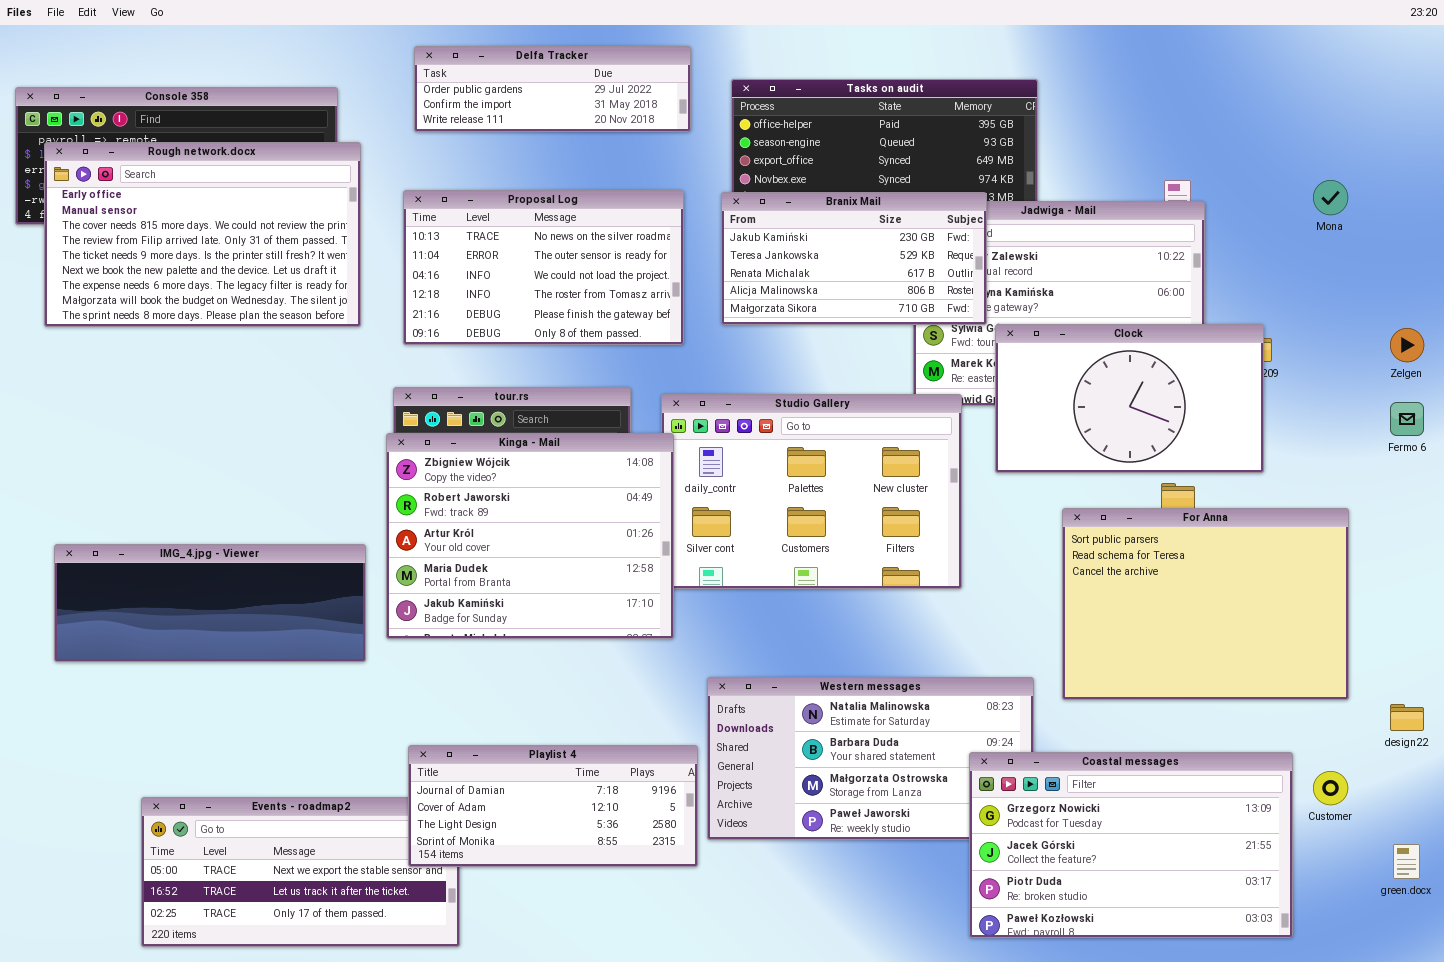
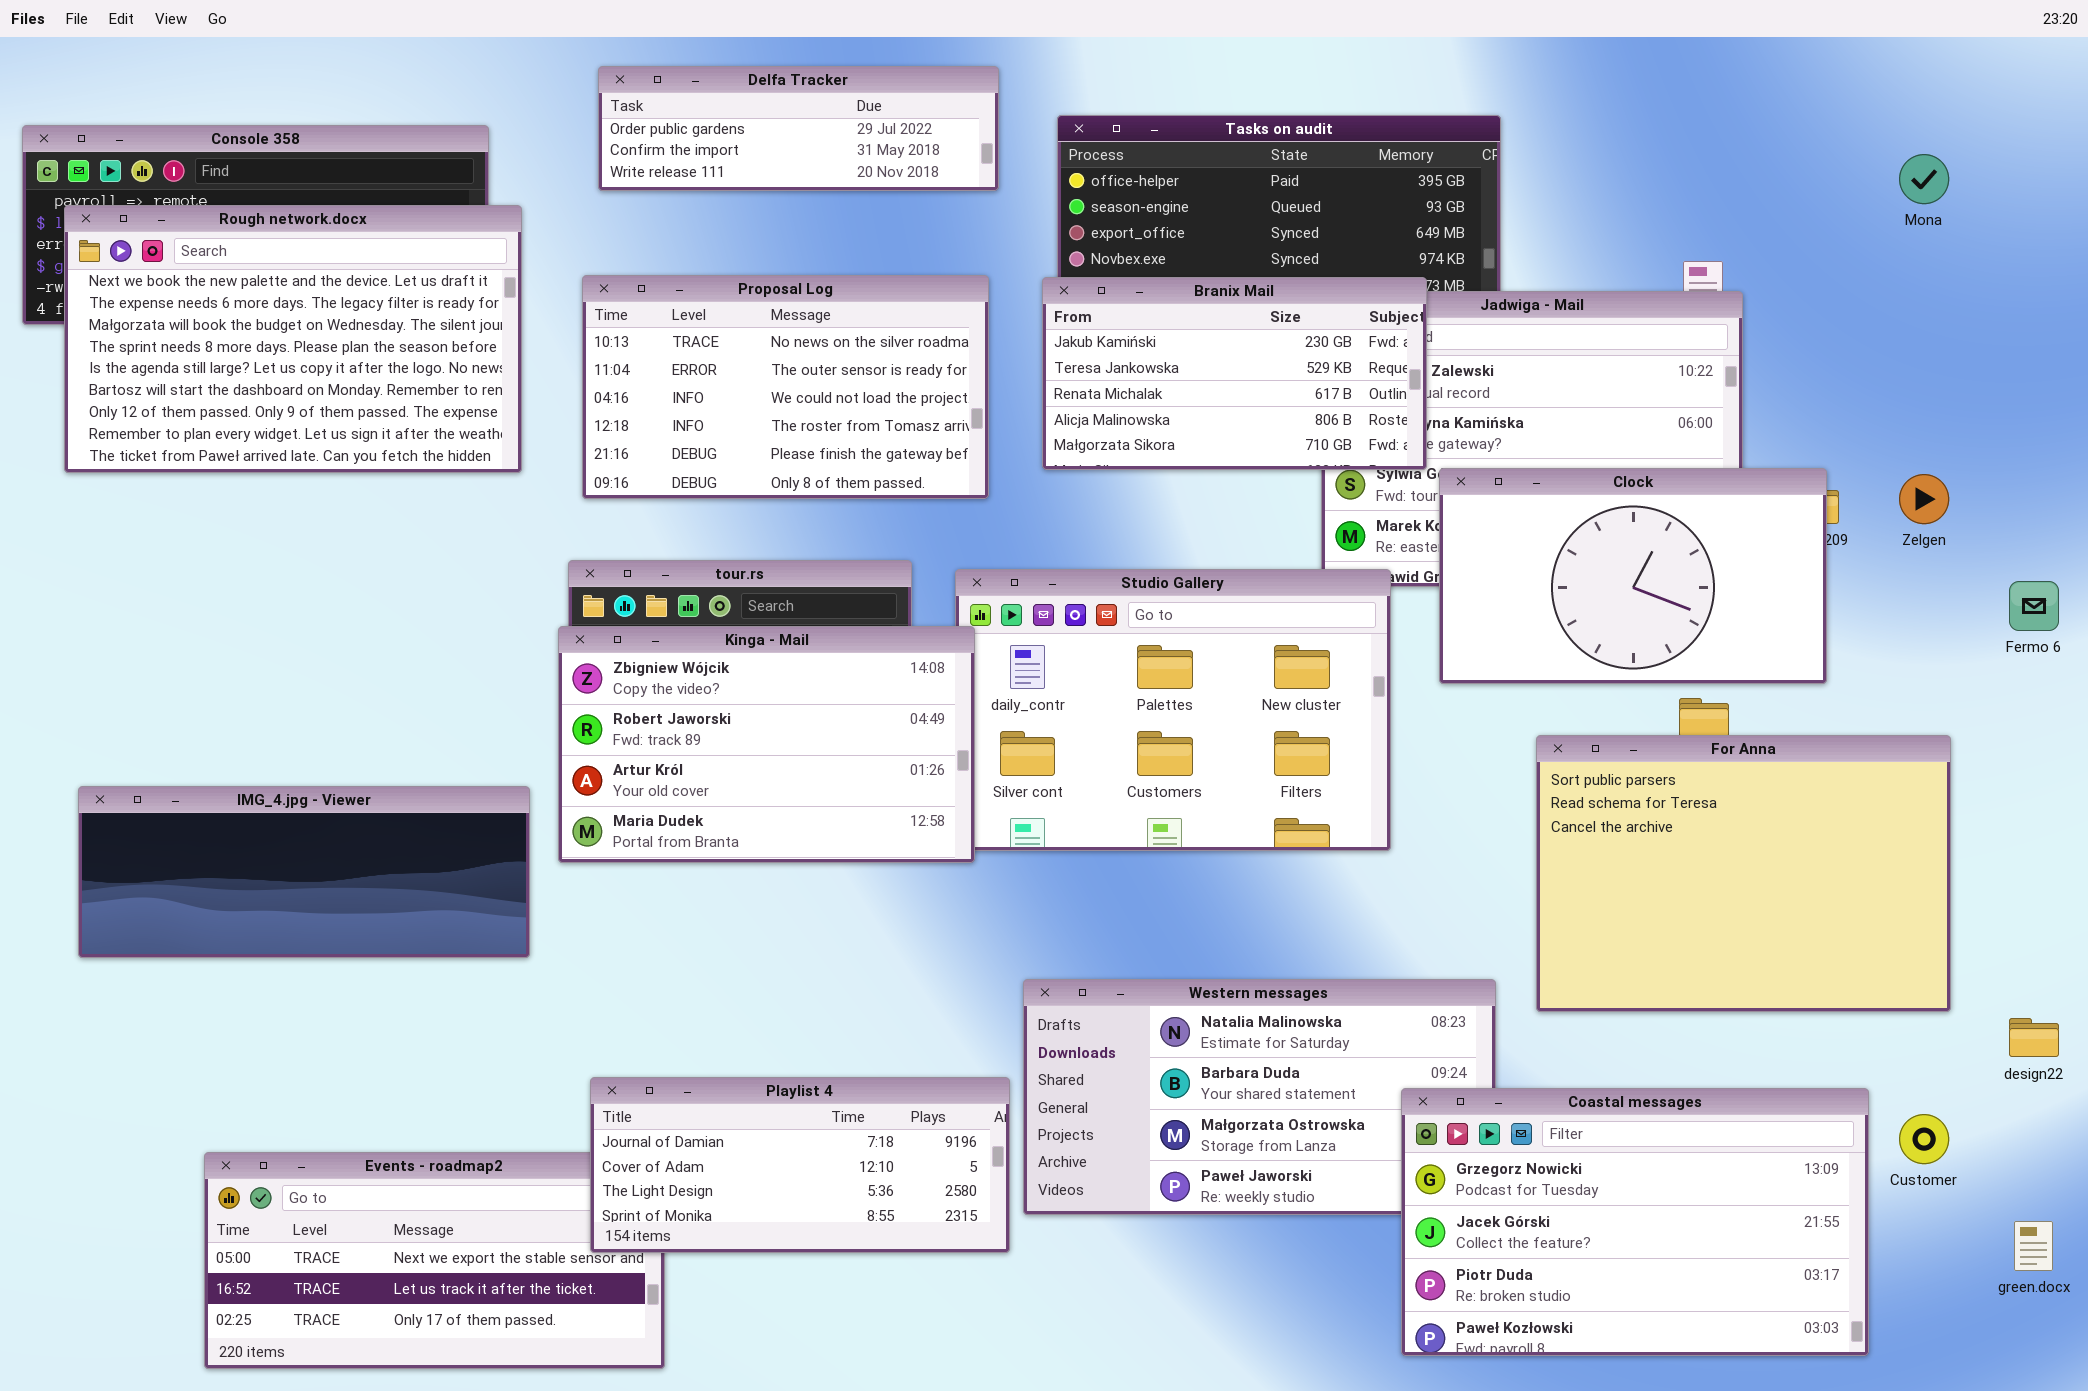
Rough network.docx: [44,142,361,327] -> [64,205,522,473], scrolled down 5 rows
Mona: [1313,180,1348,215] -> [1899,154,1949,204], moved
Zelgen: [1390,328,1424,362] -> [1899,474,1949,524], moved
Kinga - Mail: [386,433,674,639] -> [558,626,975,863], resized

